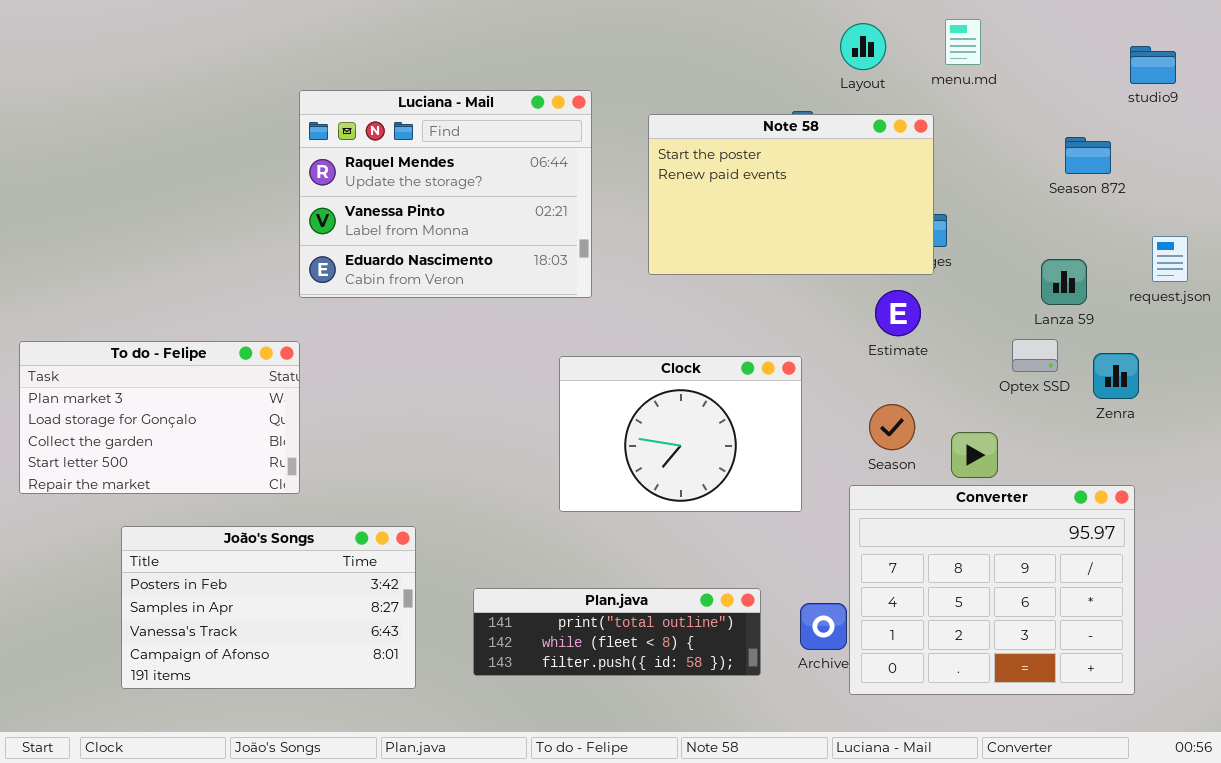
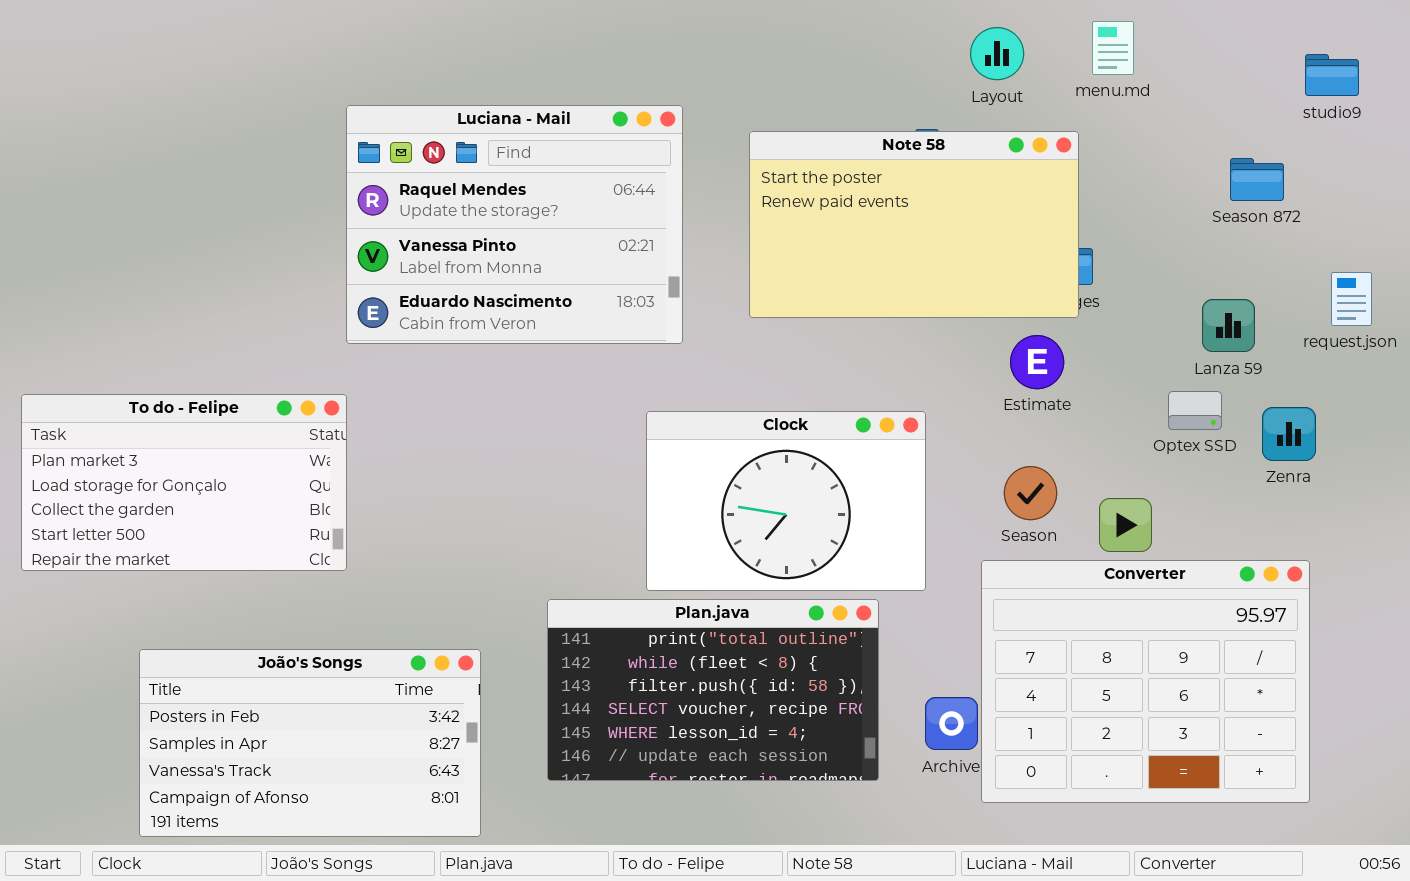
João's Songs: [121,526,416,689] -> [139,649,481,837], moved
Plan.java: [473,588,761,676] -> [547,599,879,781], resized

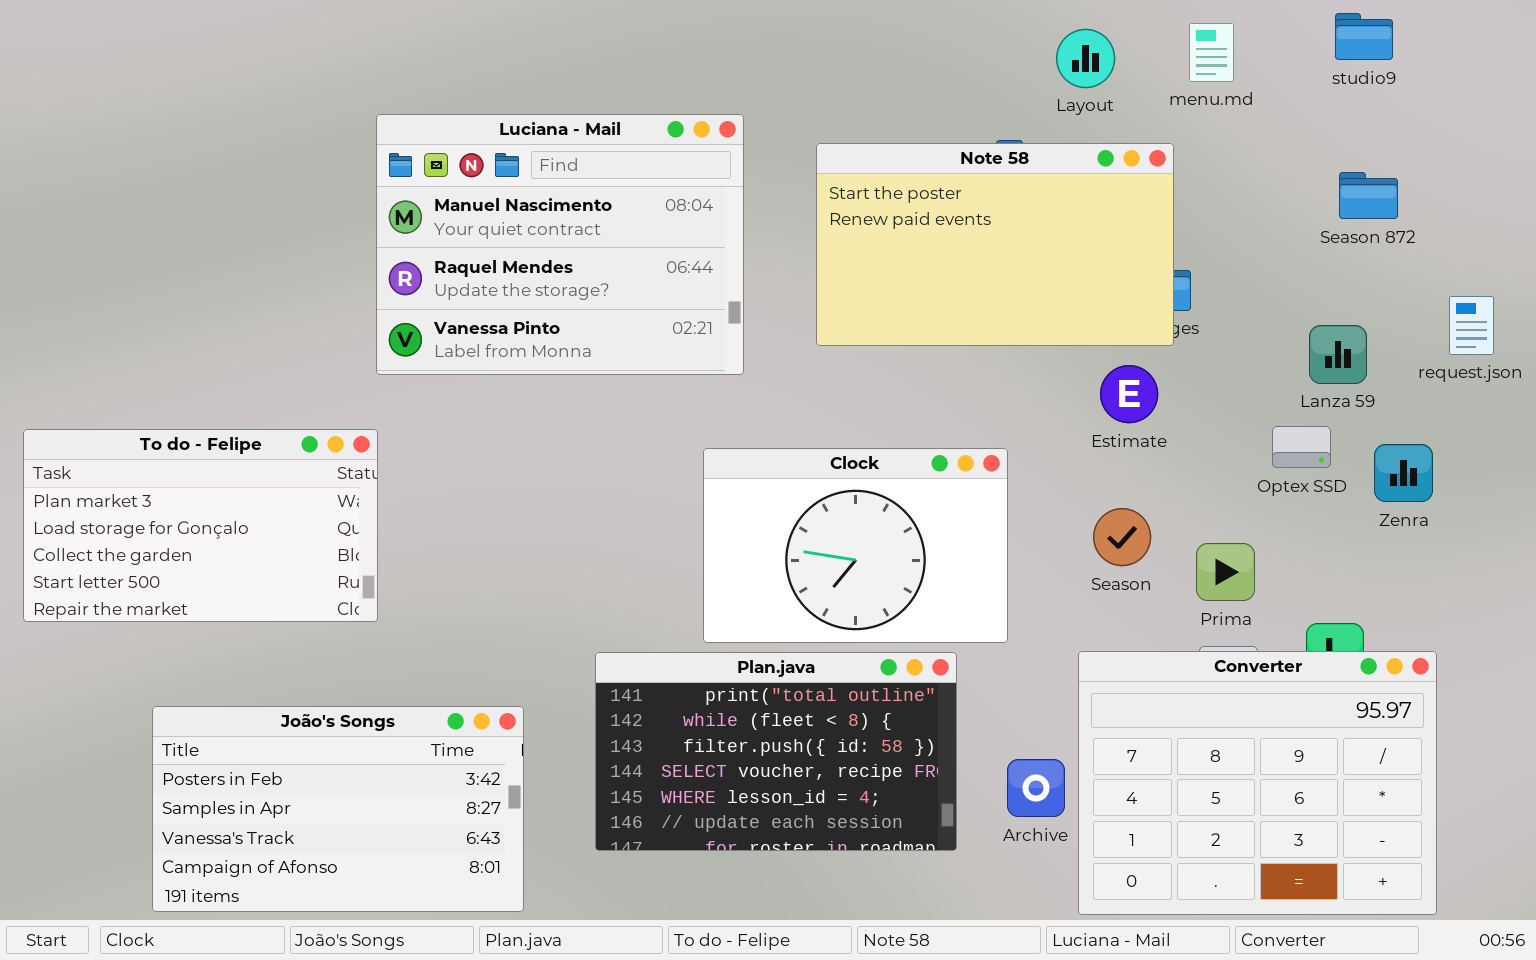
studio9: [1305,54,1359,96] -> [1335,13,1393,60], moved
Luciana - Mail: [346,105,683,344] -> [376,114,744,375], scrolled up 1 row
Converter: [981,560,1310,803] -> [1078,651,1437,915], moved

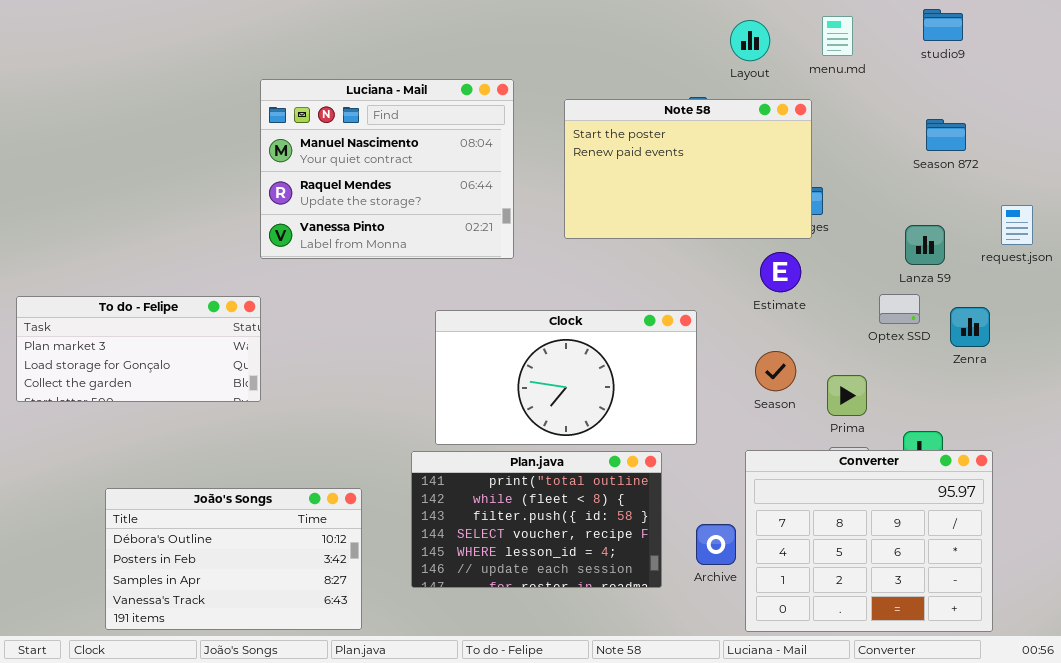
To do - Felipe: [23,429,378,622] -> [16,296,261,402], resized
Clock: [703,448,1008,643] -> [435,310,697,445], resized
João's Songs: [152,706,524,912] -> [105,488,362,630], scrolled up 1 row

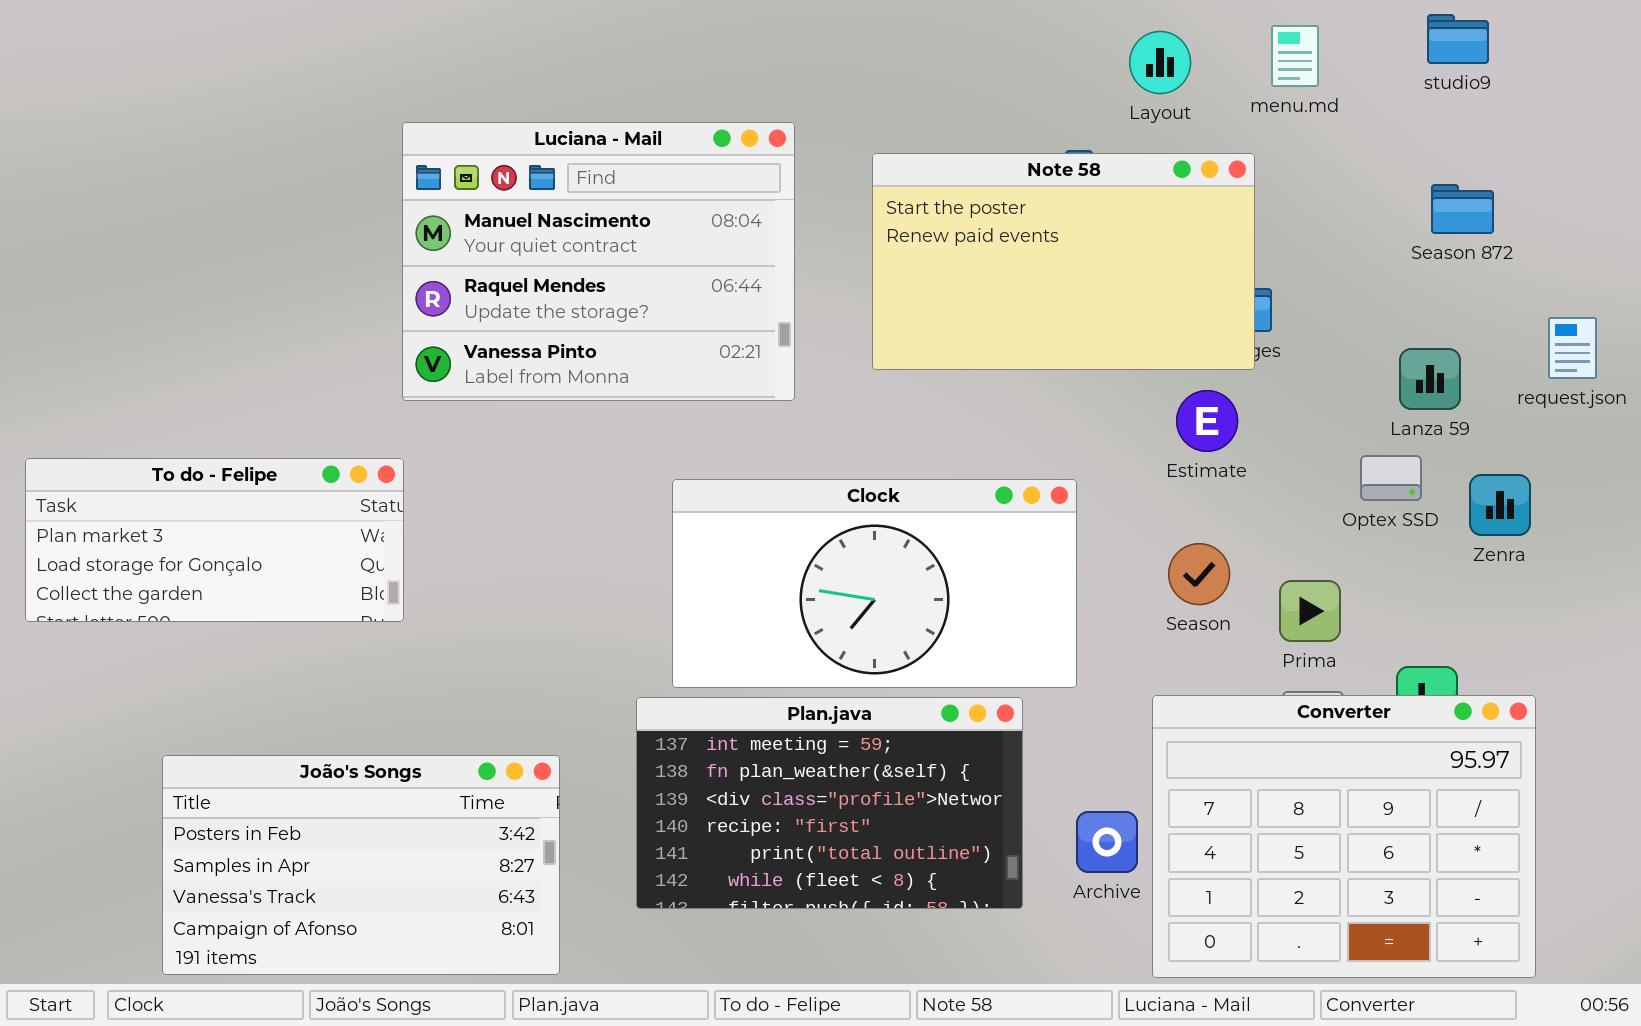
Plan.java: [411,451,662,588] -> [636,697,1023,909], scrolled up 4 rows
João's Songs: [105,488,362,630] -> [162,755,560,975], scrolled down 1 row

